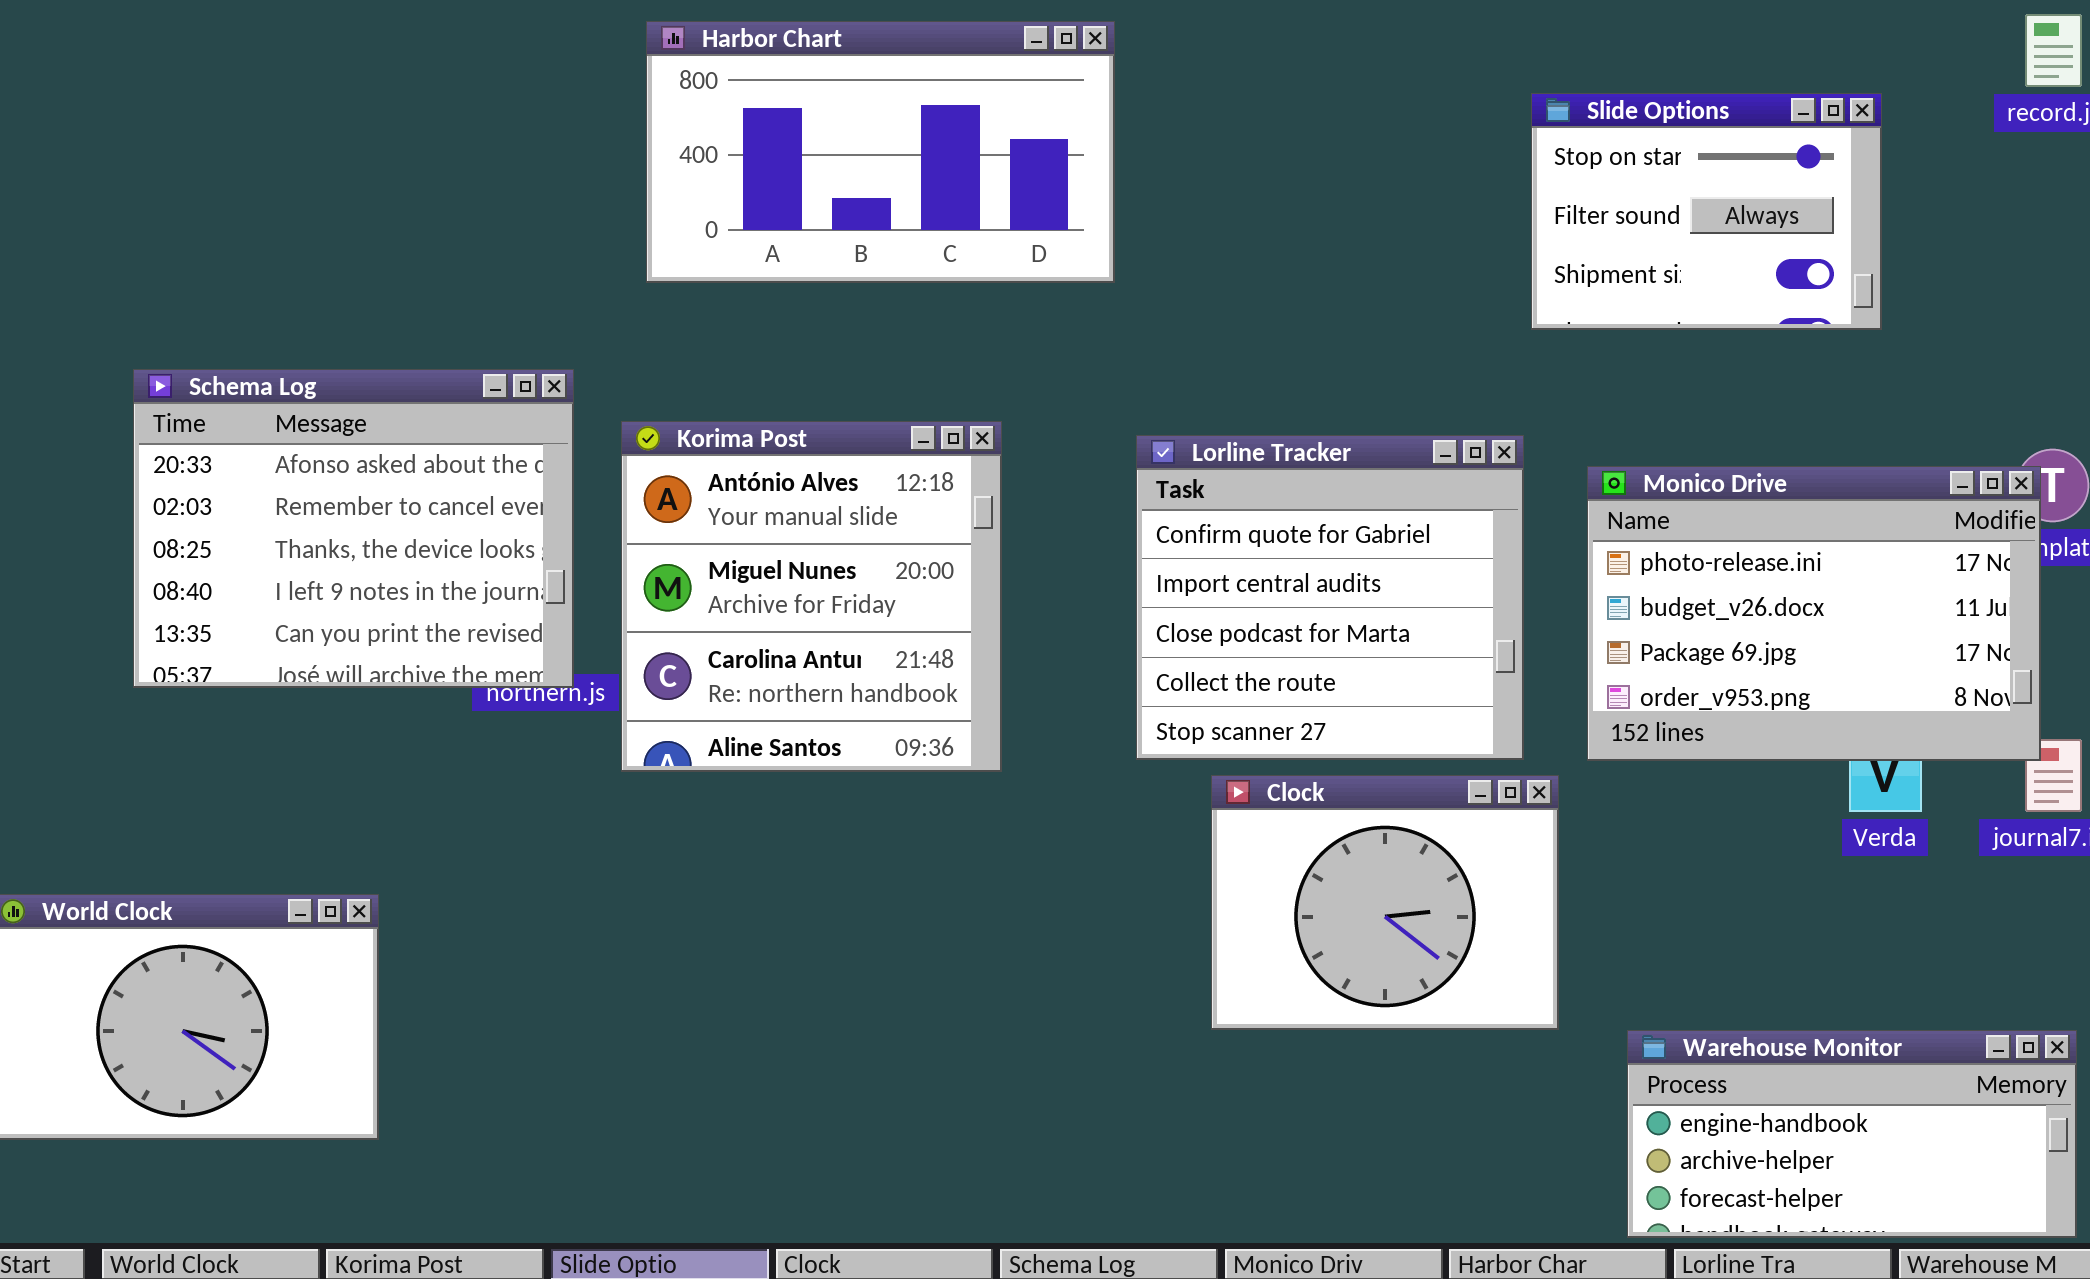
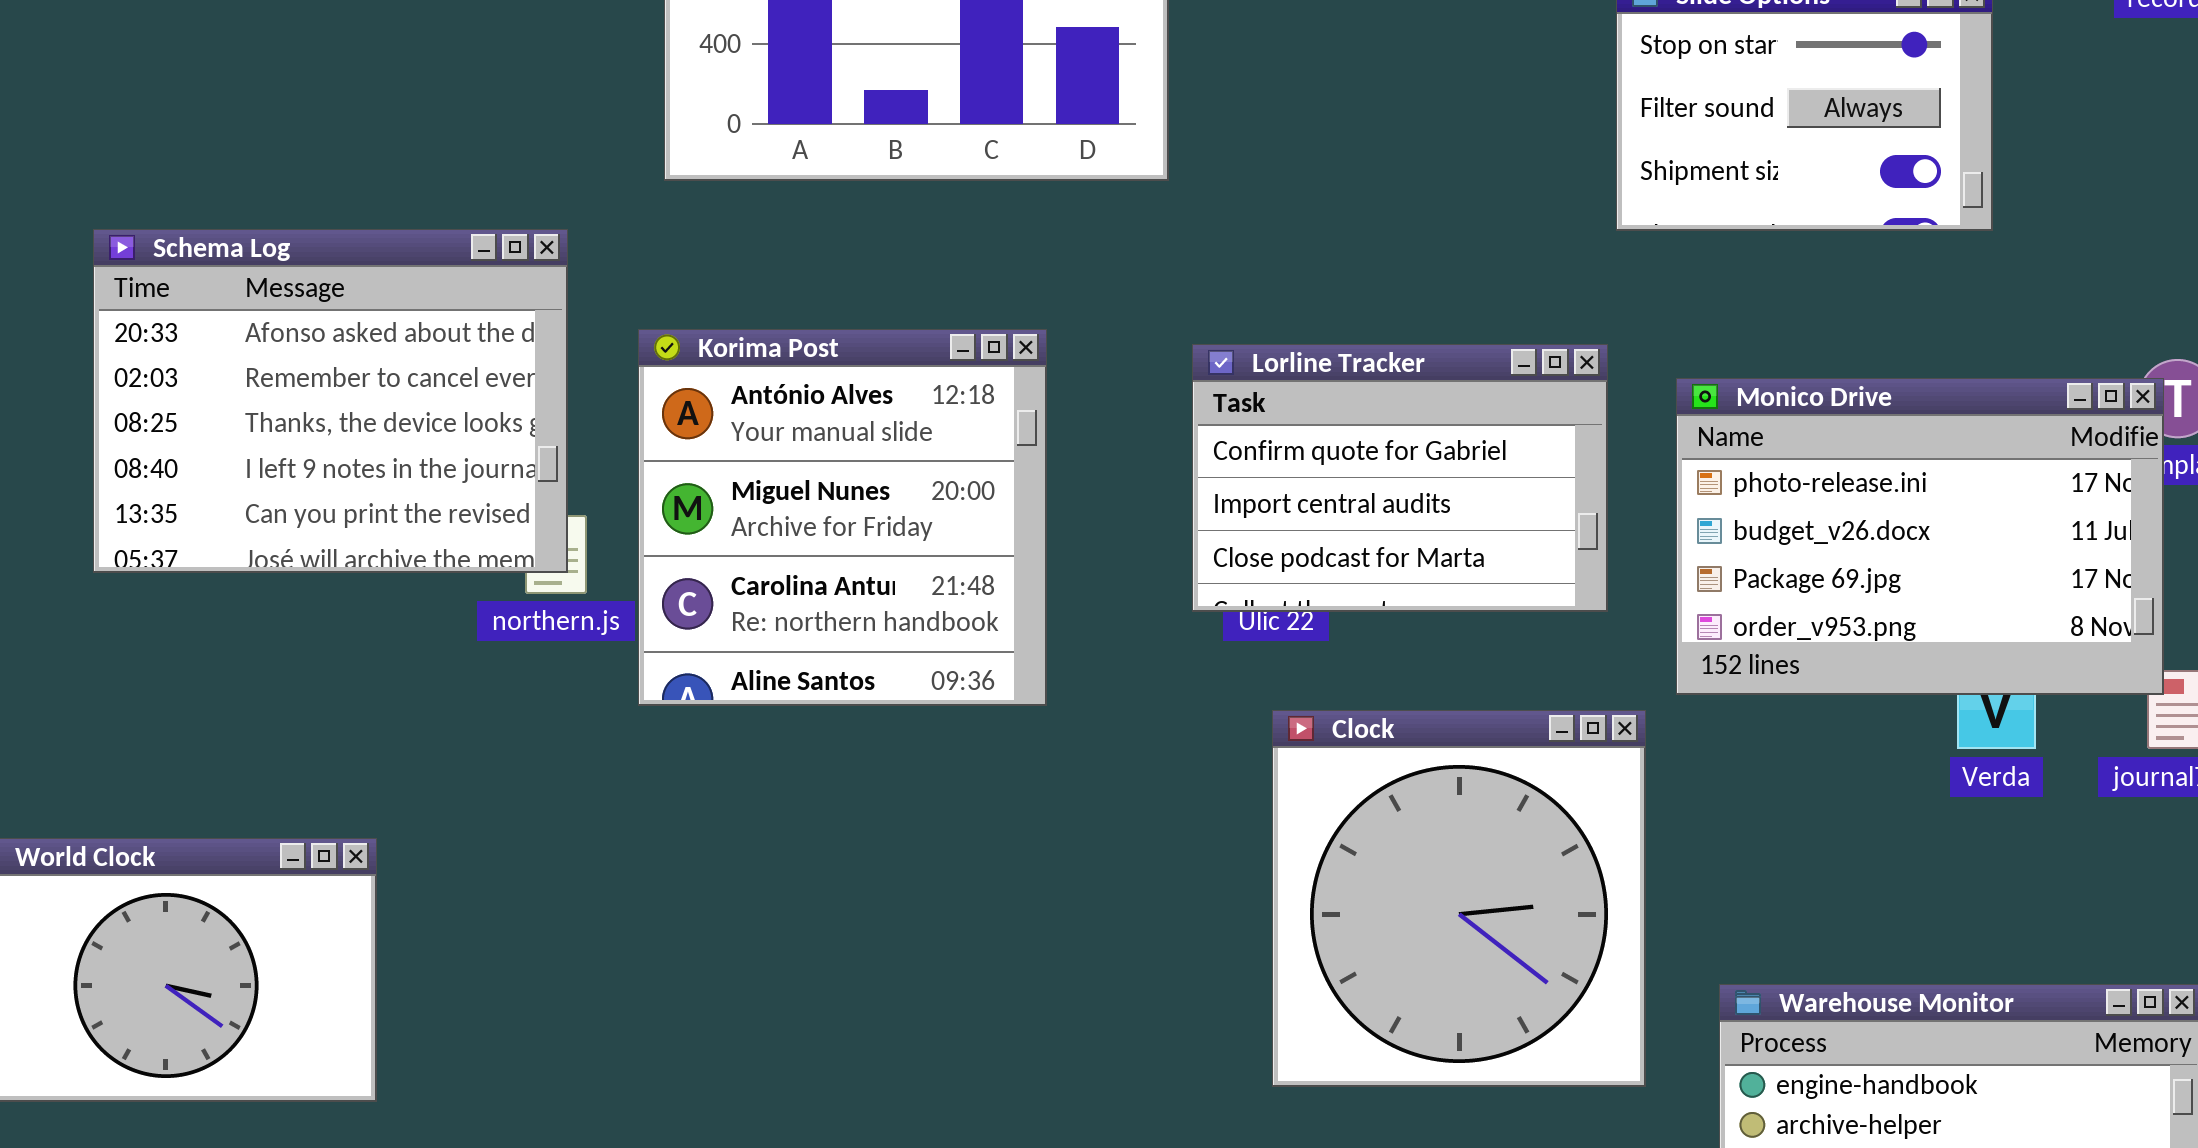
Schema Log: [133,369,574,688] -> [93,229,568,573], moved
Lorline Tracker: [1136,435,1524,760] -> [1192,344,1608,612], resized
Clock: [1211,775,1559,1030] -> [1272,710,1646,1087], resized

